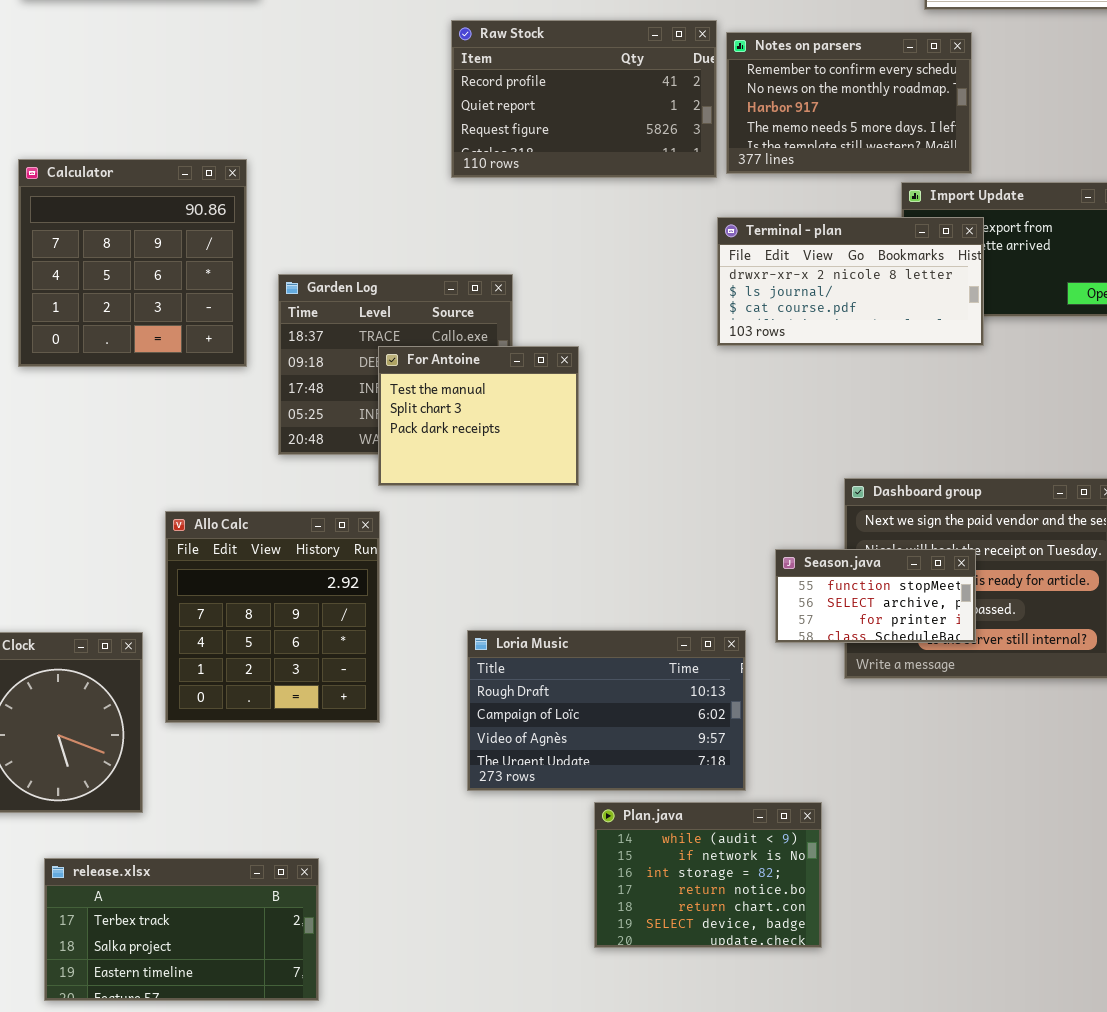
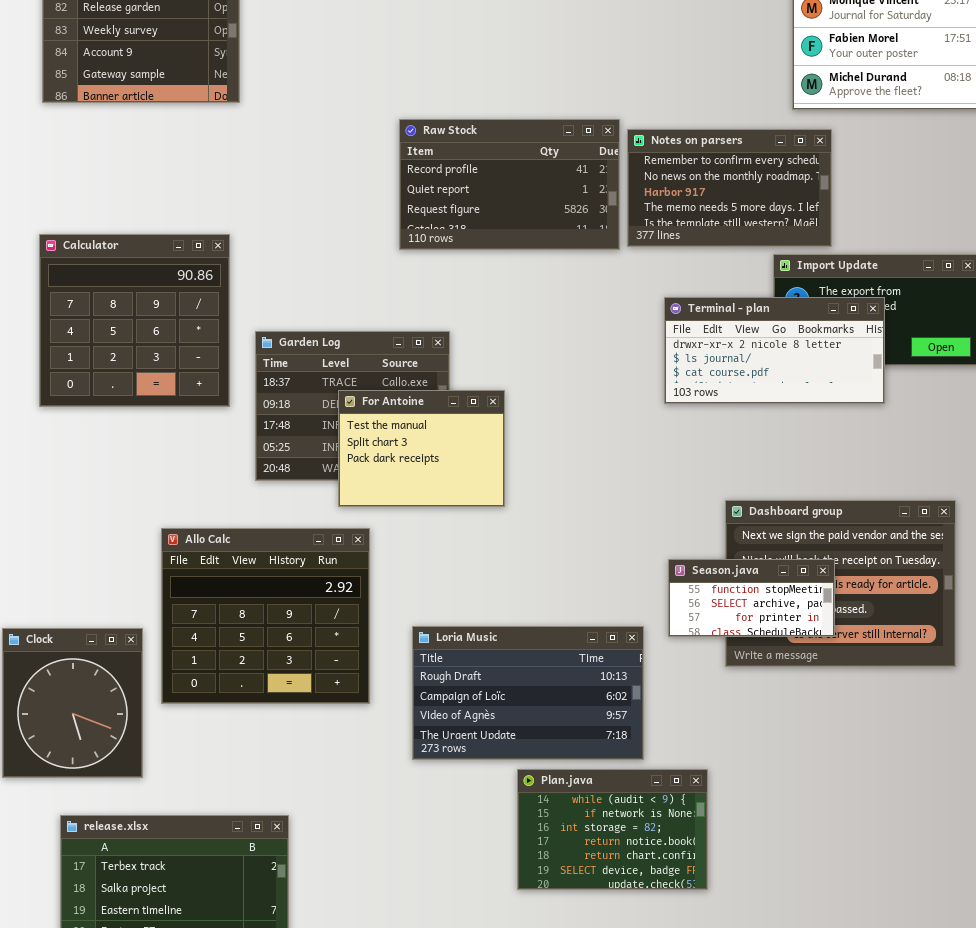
Terminal - plan: [717,217,984,346] -> [664,297,885,404], moved
Allo Calc: [165,511,380,723] -> [161,528,370,704], resized

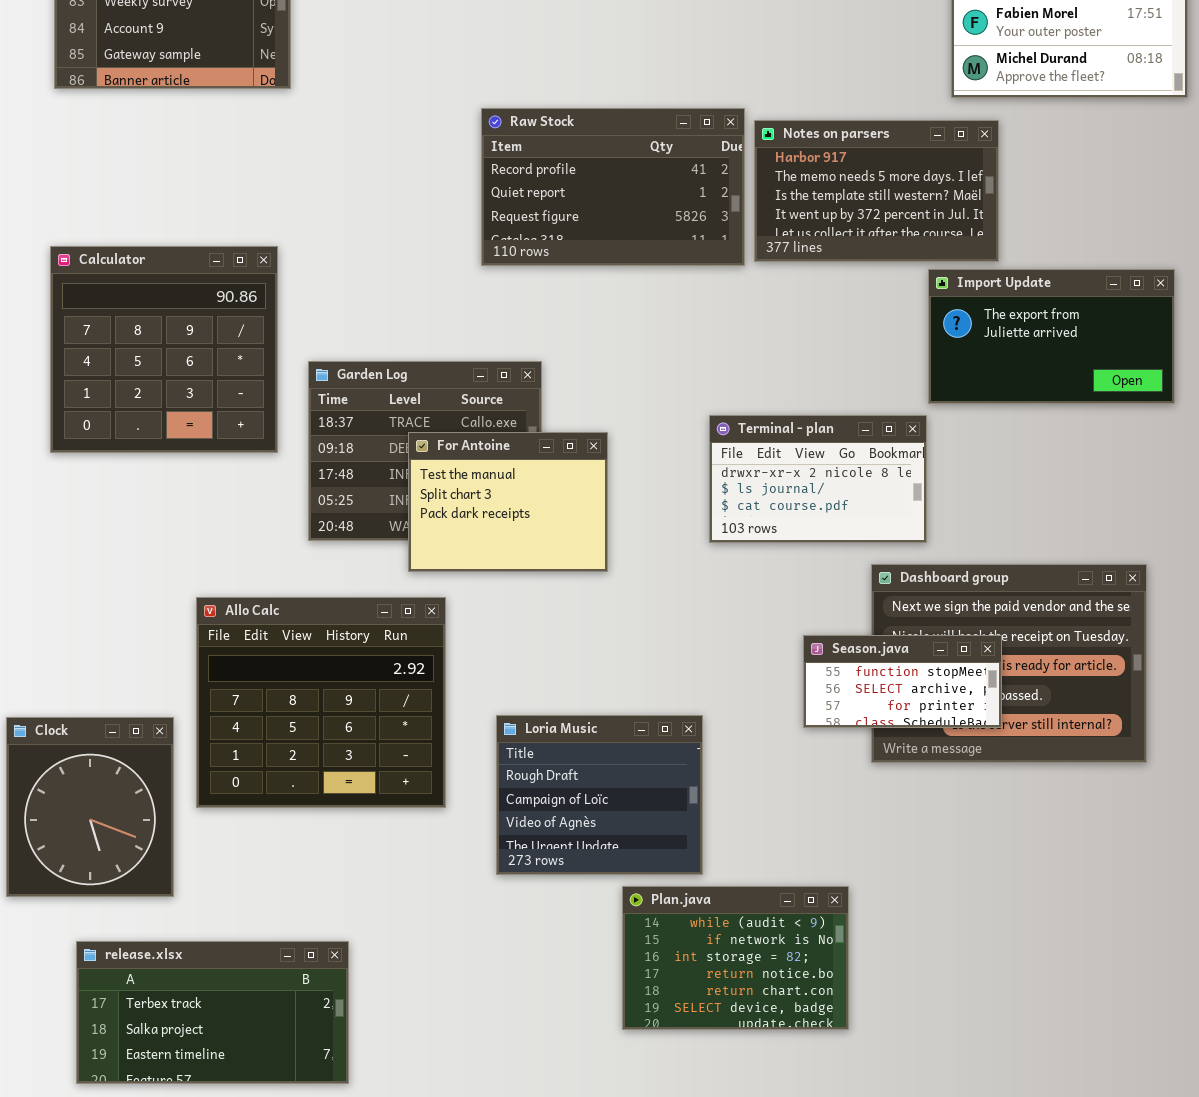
Notes on parsers: [627,129,832,247] -> [754,120,999,262], scrolled down 2 rows
Terminal - plan: [664,297,885,404] -> [709,415,927,543], moved, resized
Loria Music: [412,626,644,760] -> [496,715,703,875], resized

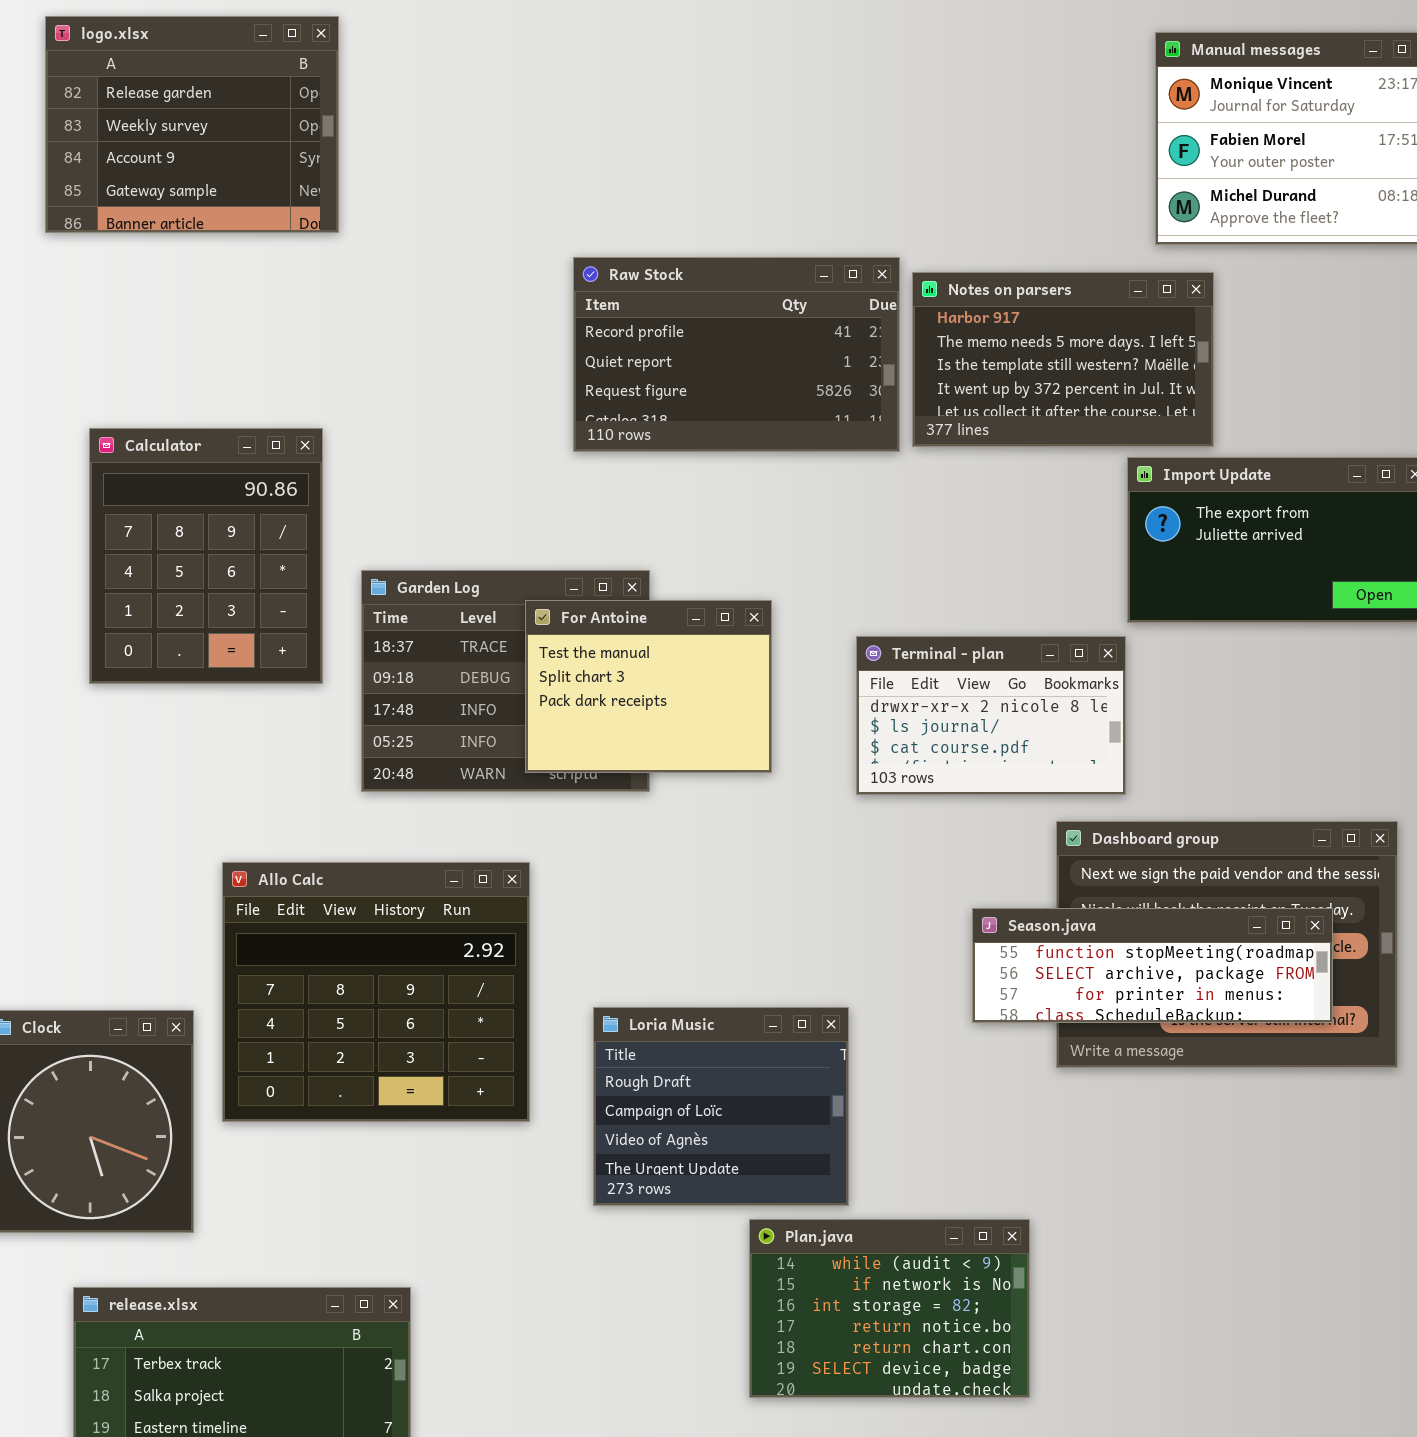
Calculator: [50,246,278,453] -> [89,428,323,684], resized
For Antoine: [408,432,608,572] -> [525,600,772,773], moved
Season.java: [803,635,1002,728] -> [972,908,1333,1023], resized

